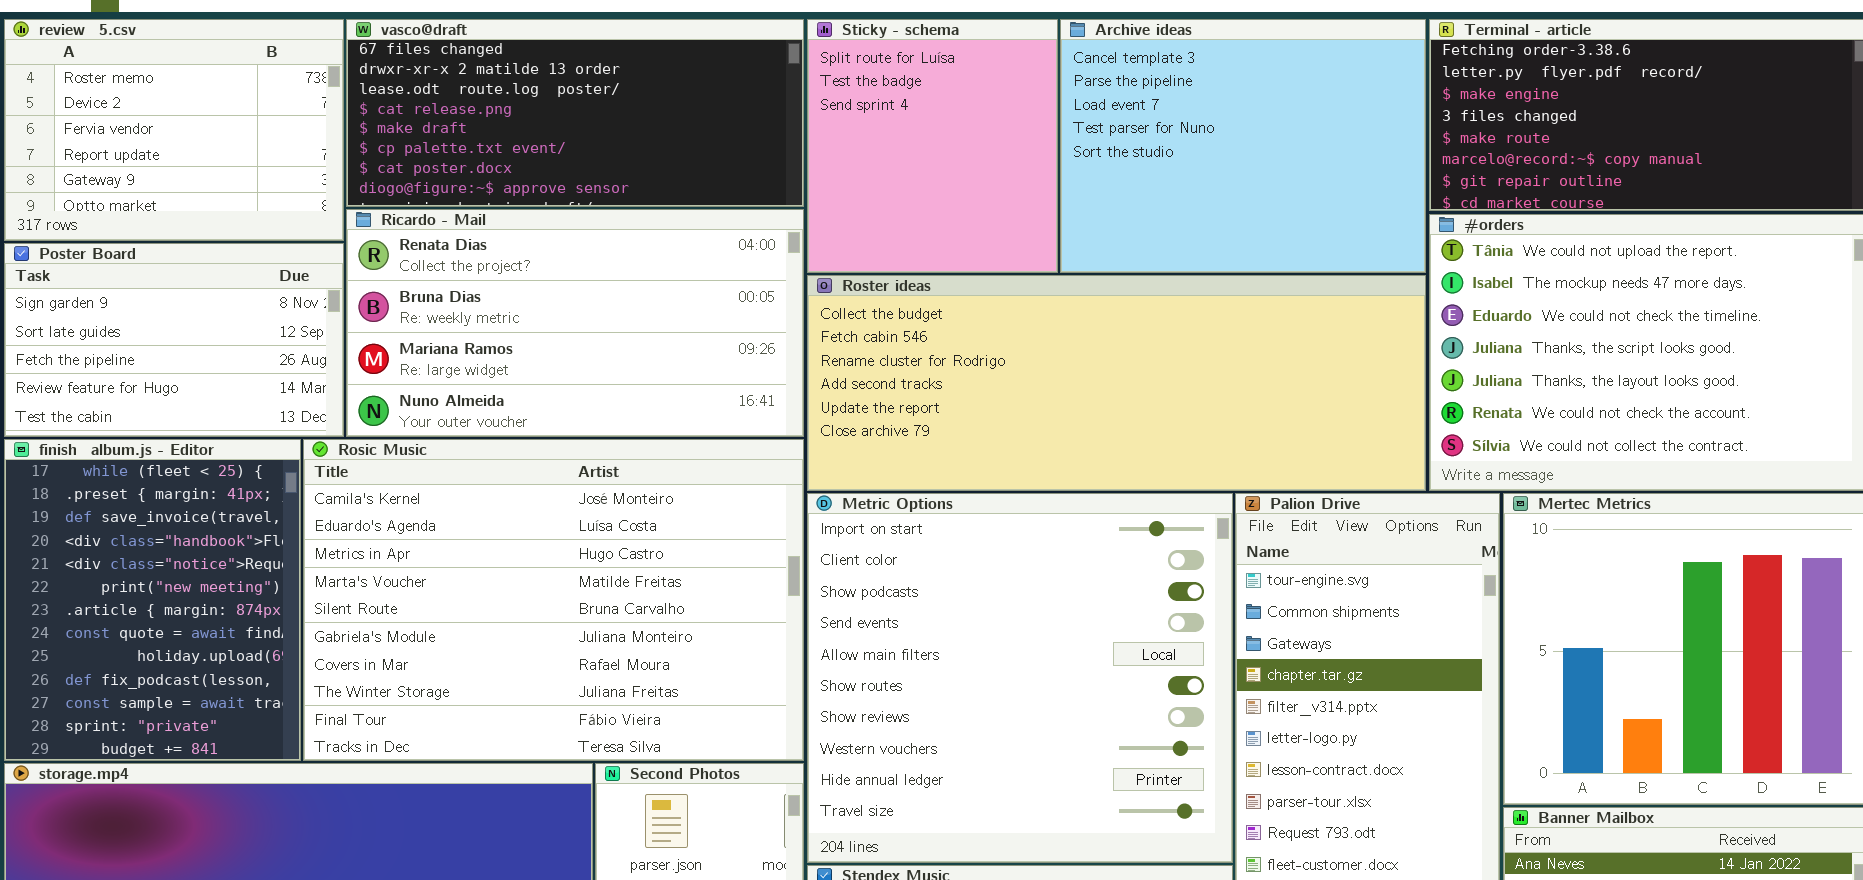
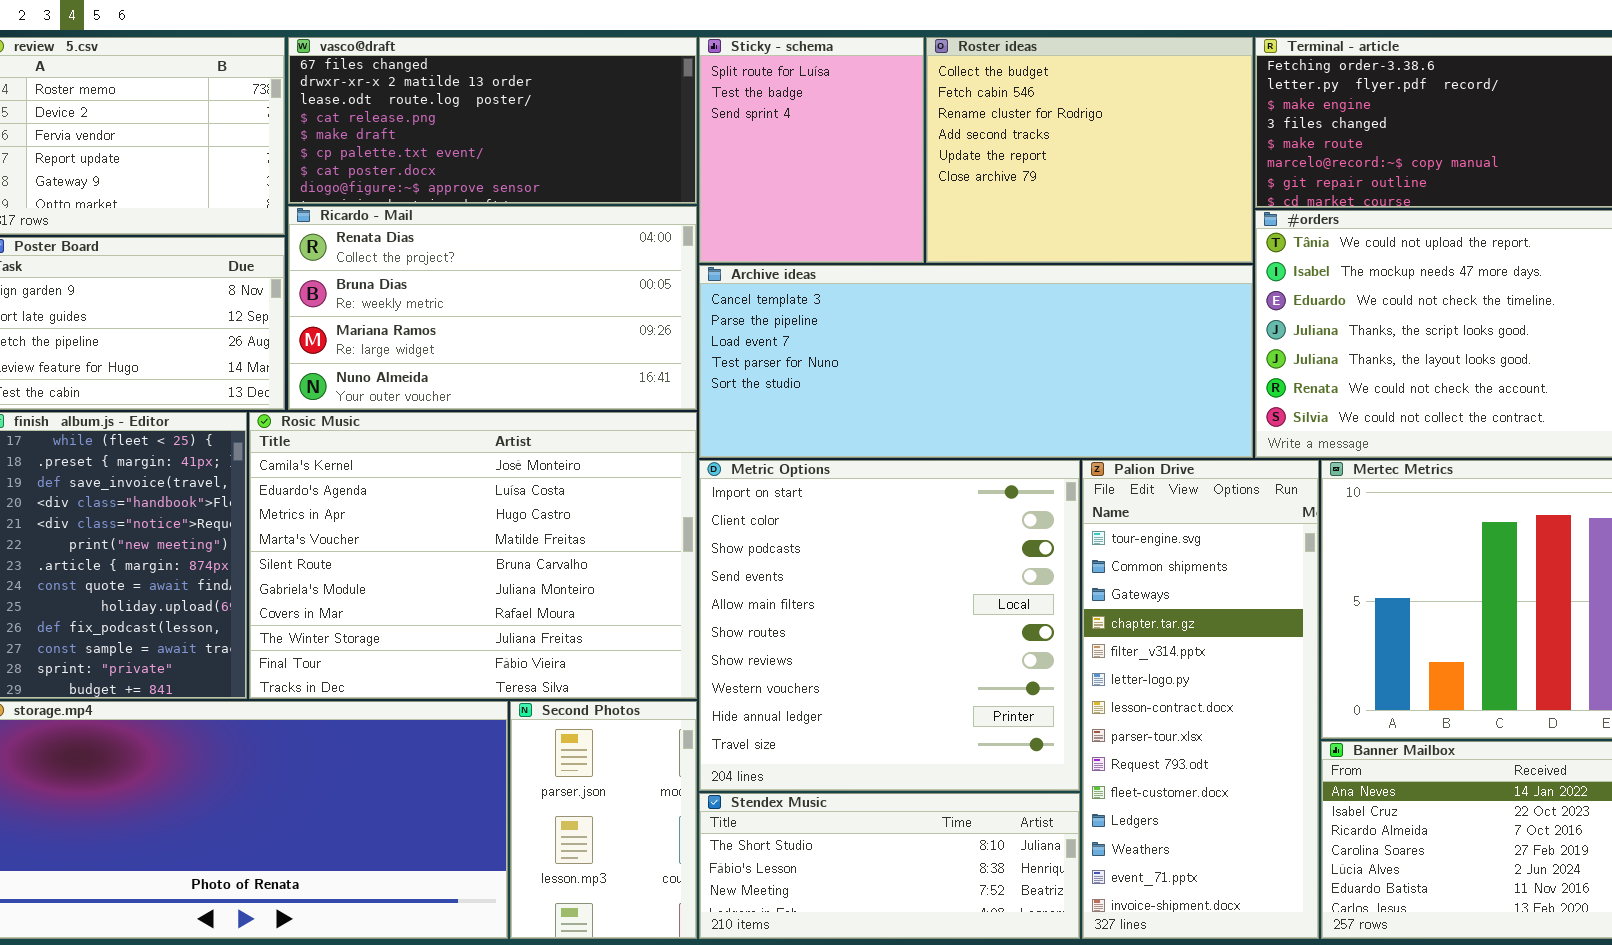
Archive ideas: [1060,19,1426,273] -> [699,265,1253,458], moved, resized
Roster ideas: [807,275,1426,491] -> [926,37,1253,263], moved, resized

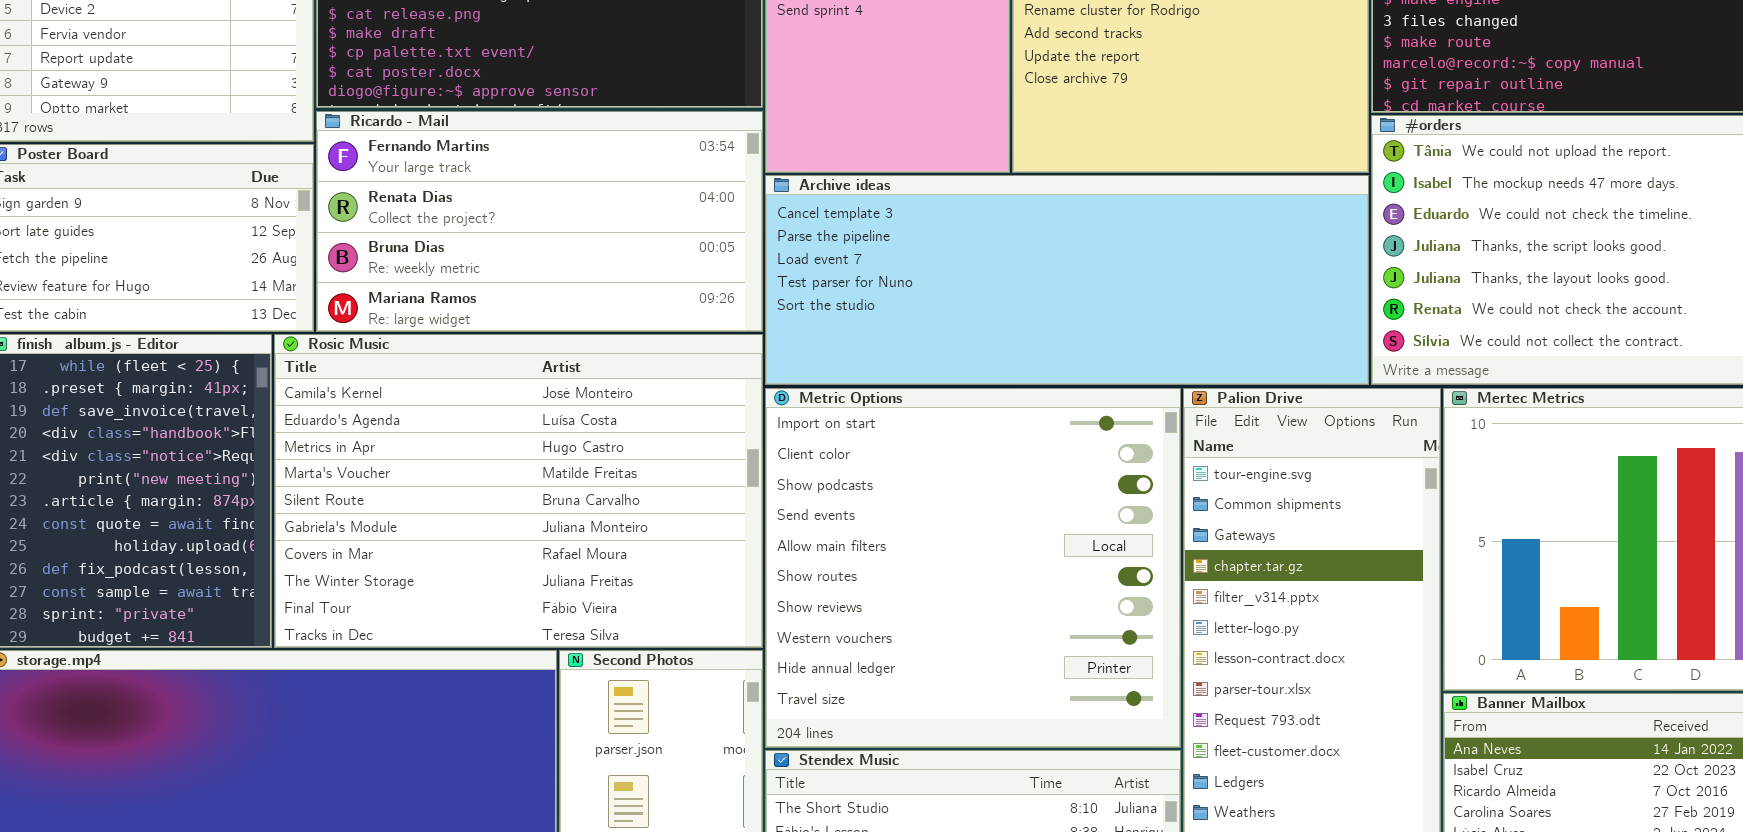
Ricardo - Mail: [288,206,697,410] -> [316,111,763,332], scrolled up 1 row

